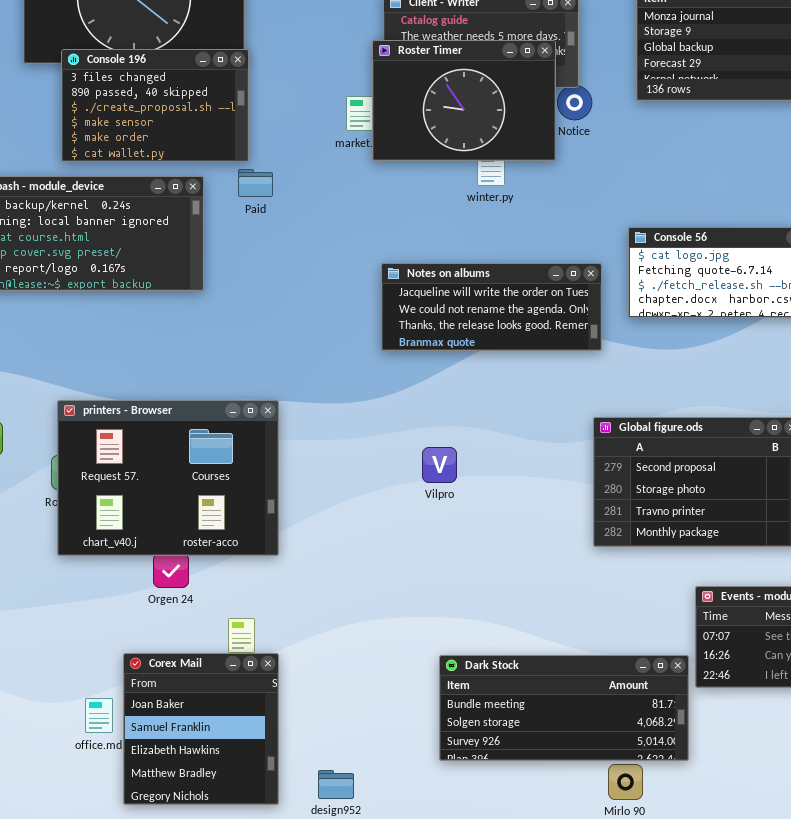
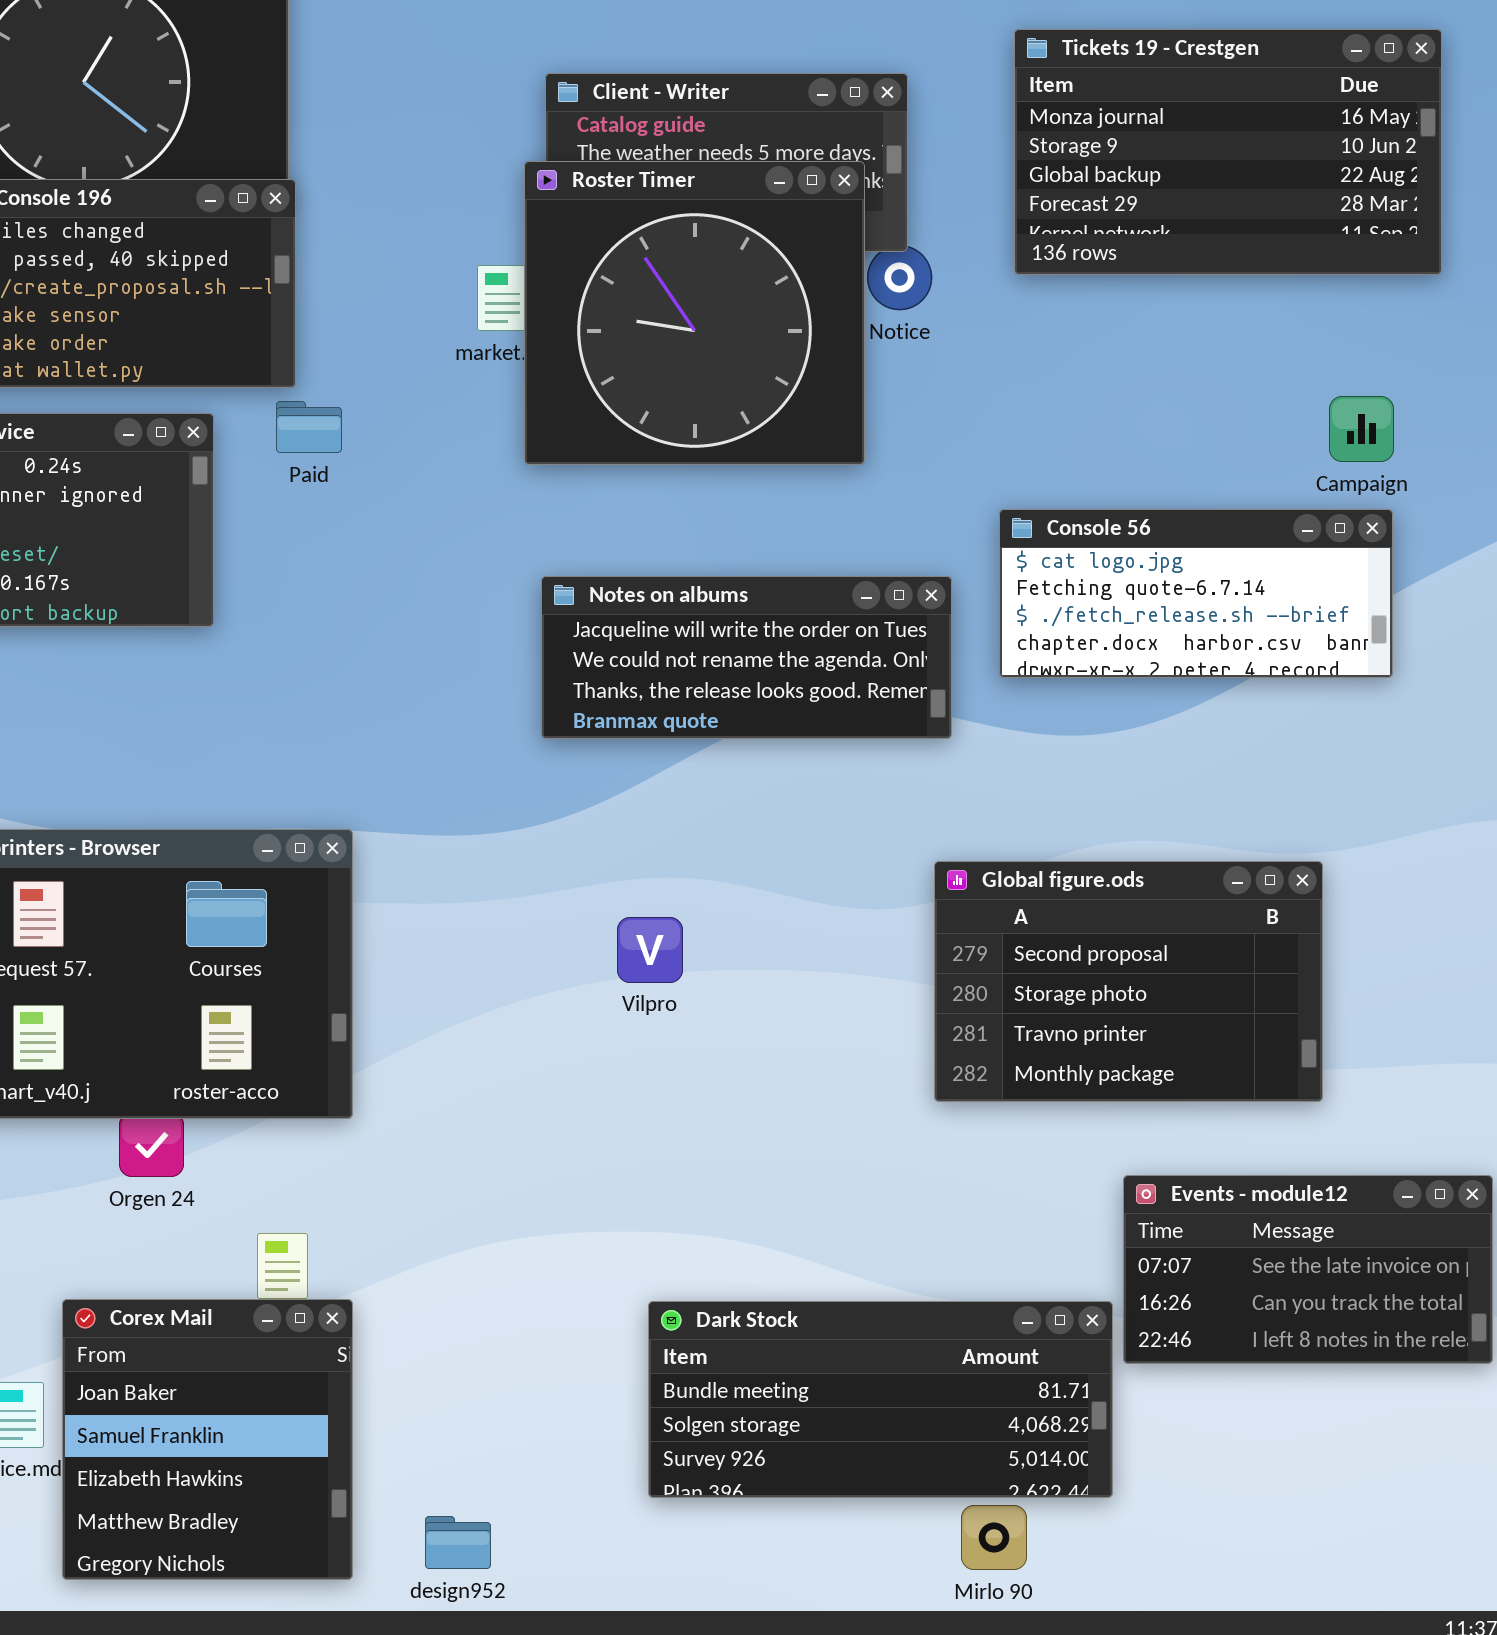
Roster Timer: [372,40,556,161] -> [524,161,865,465], resized

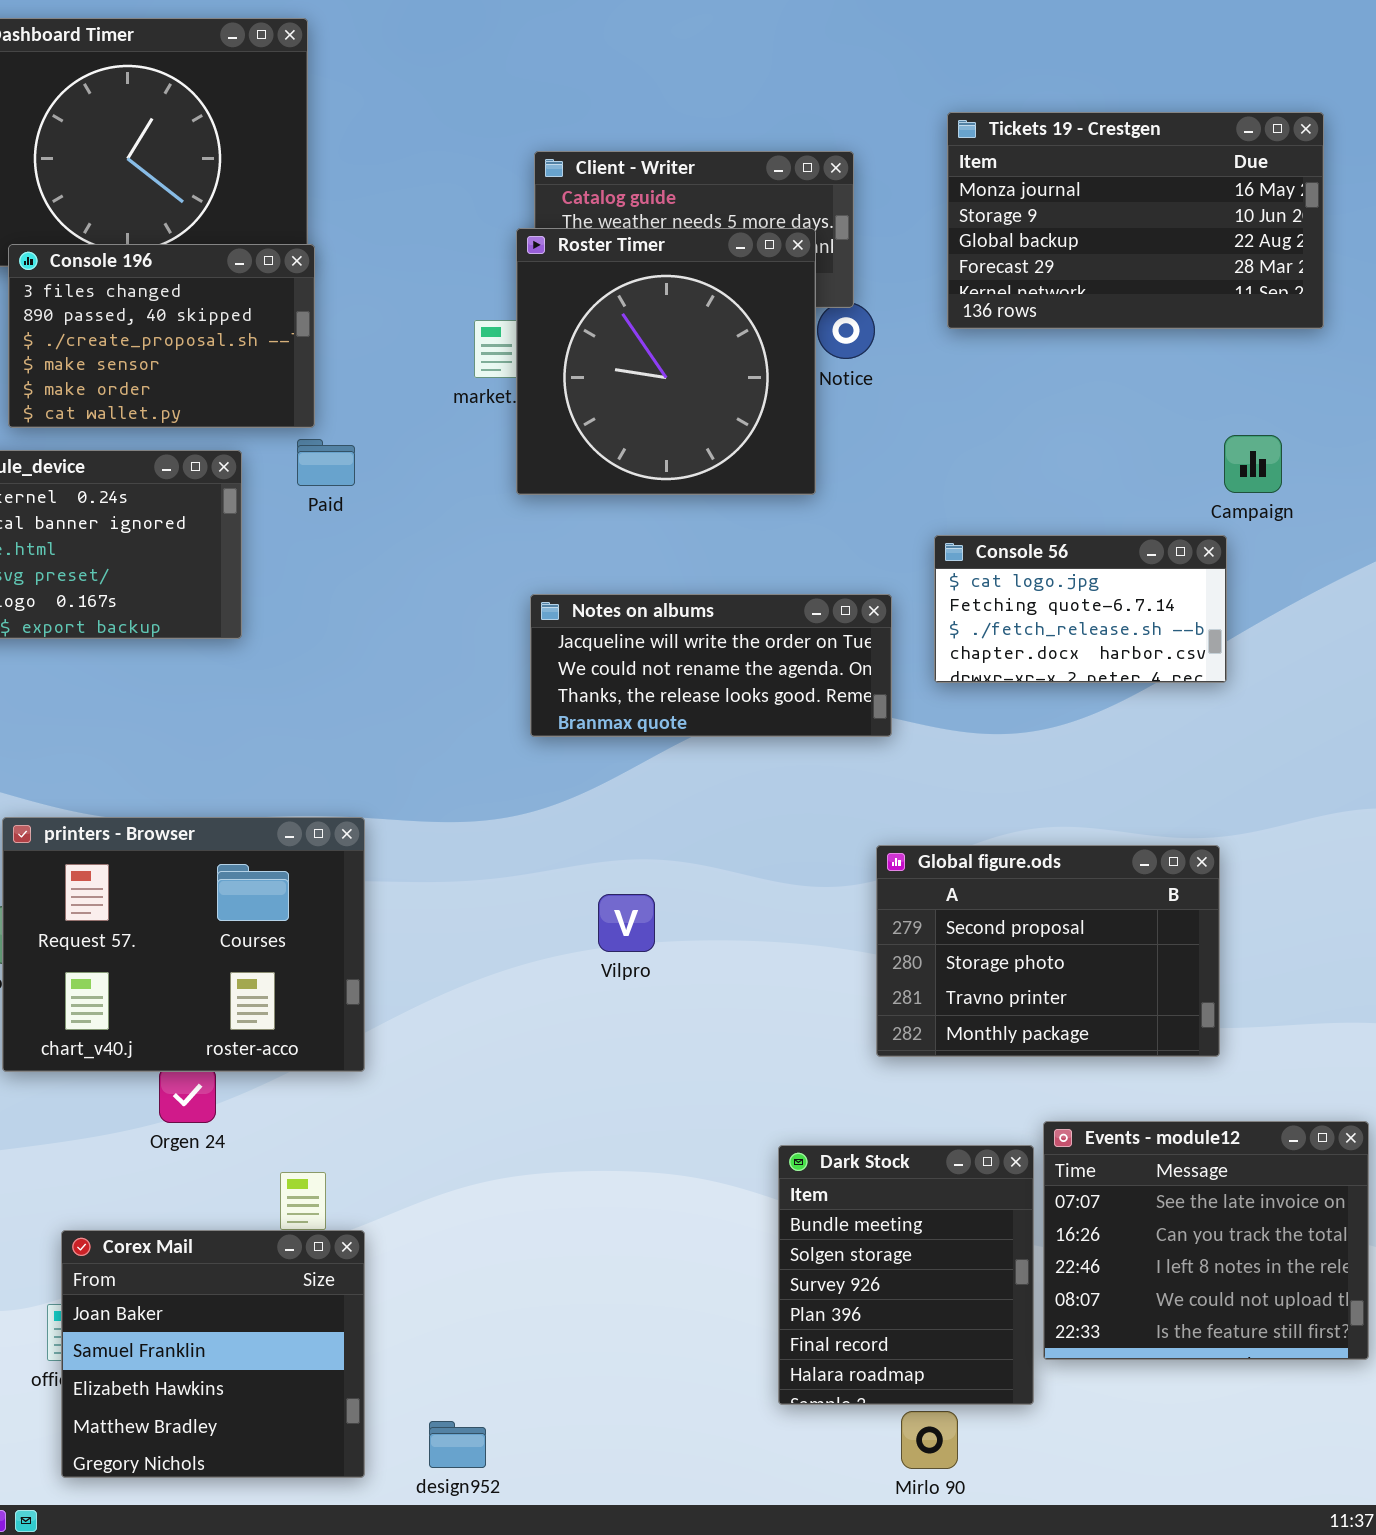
Console 56: [999,509,1393,678] -> [934,535,1227,683], resized
Events - module12: [1123,1175,1493,1364] -> [1043,1121,1369,1360], resized
Corex Mail: [62,1299,353,1580] -> [61,1230,365,1478], resized
Dark Stock: [648,1301,1113,1498] -> [778,1145,1034,1405], resized

